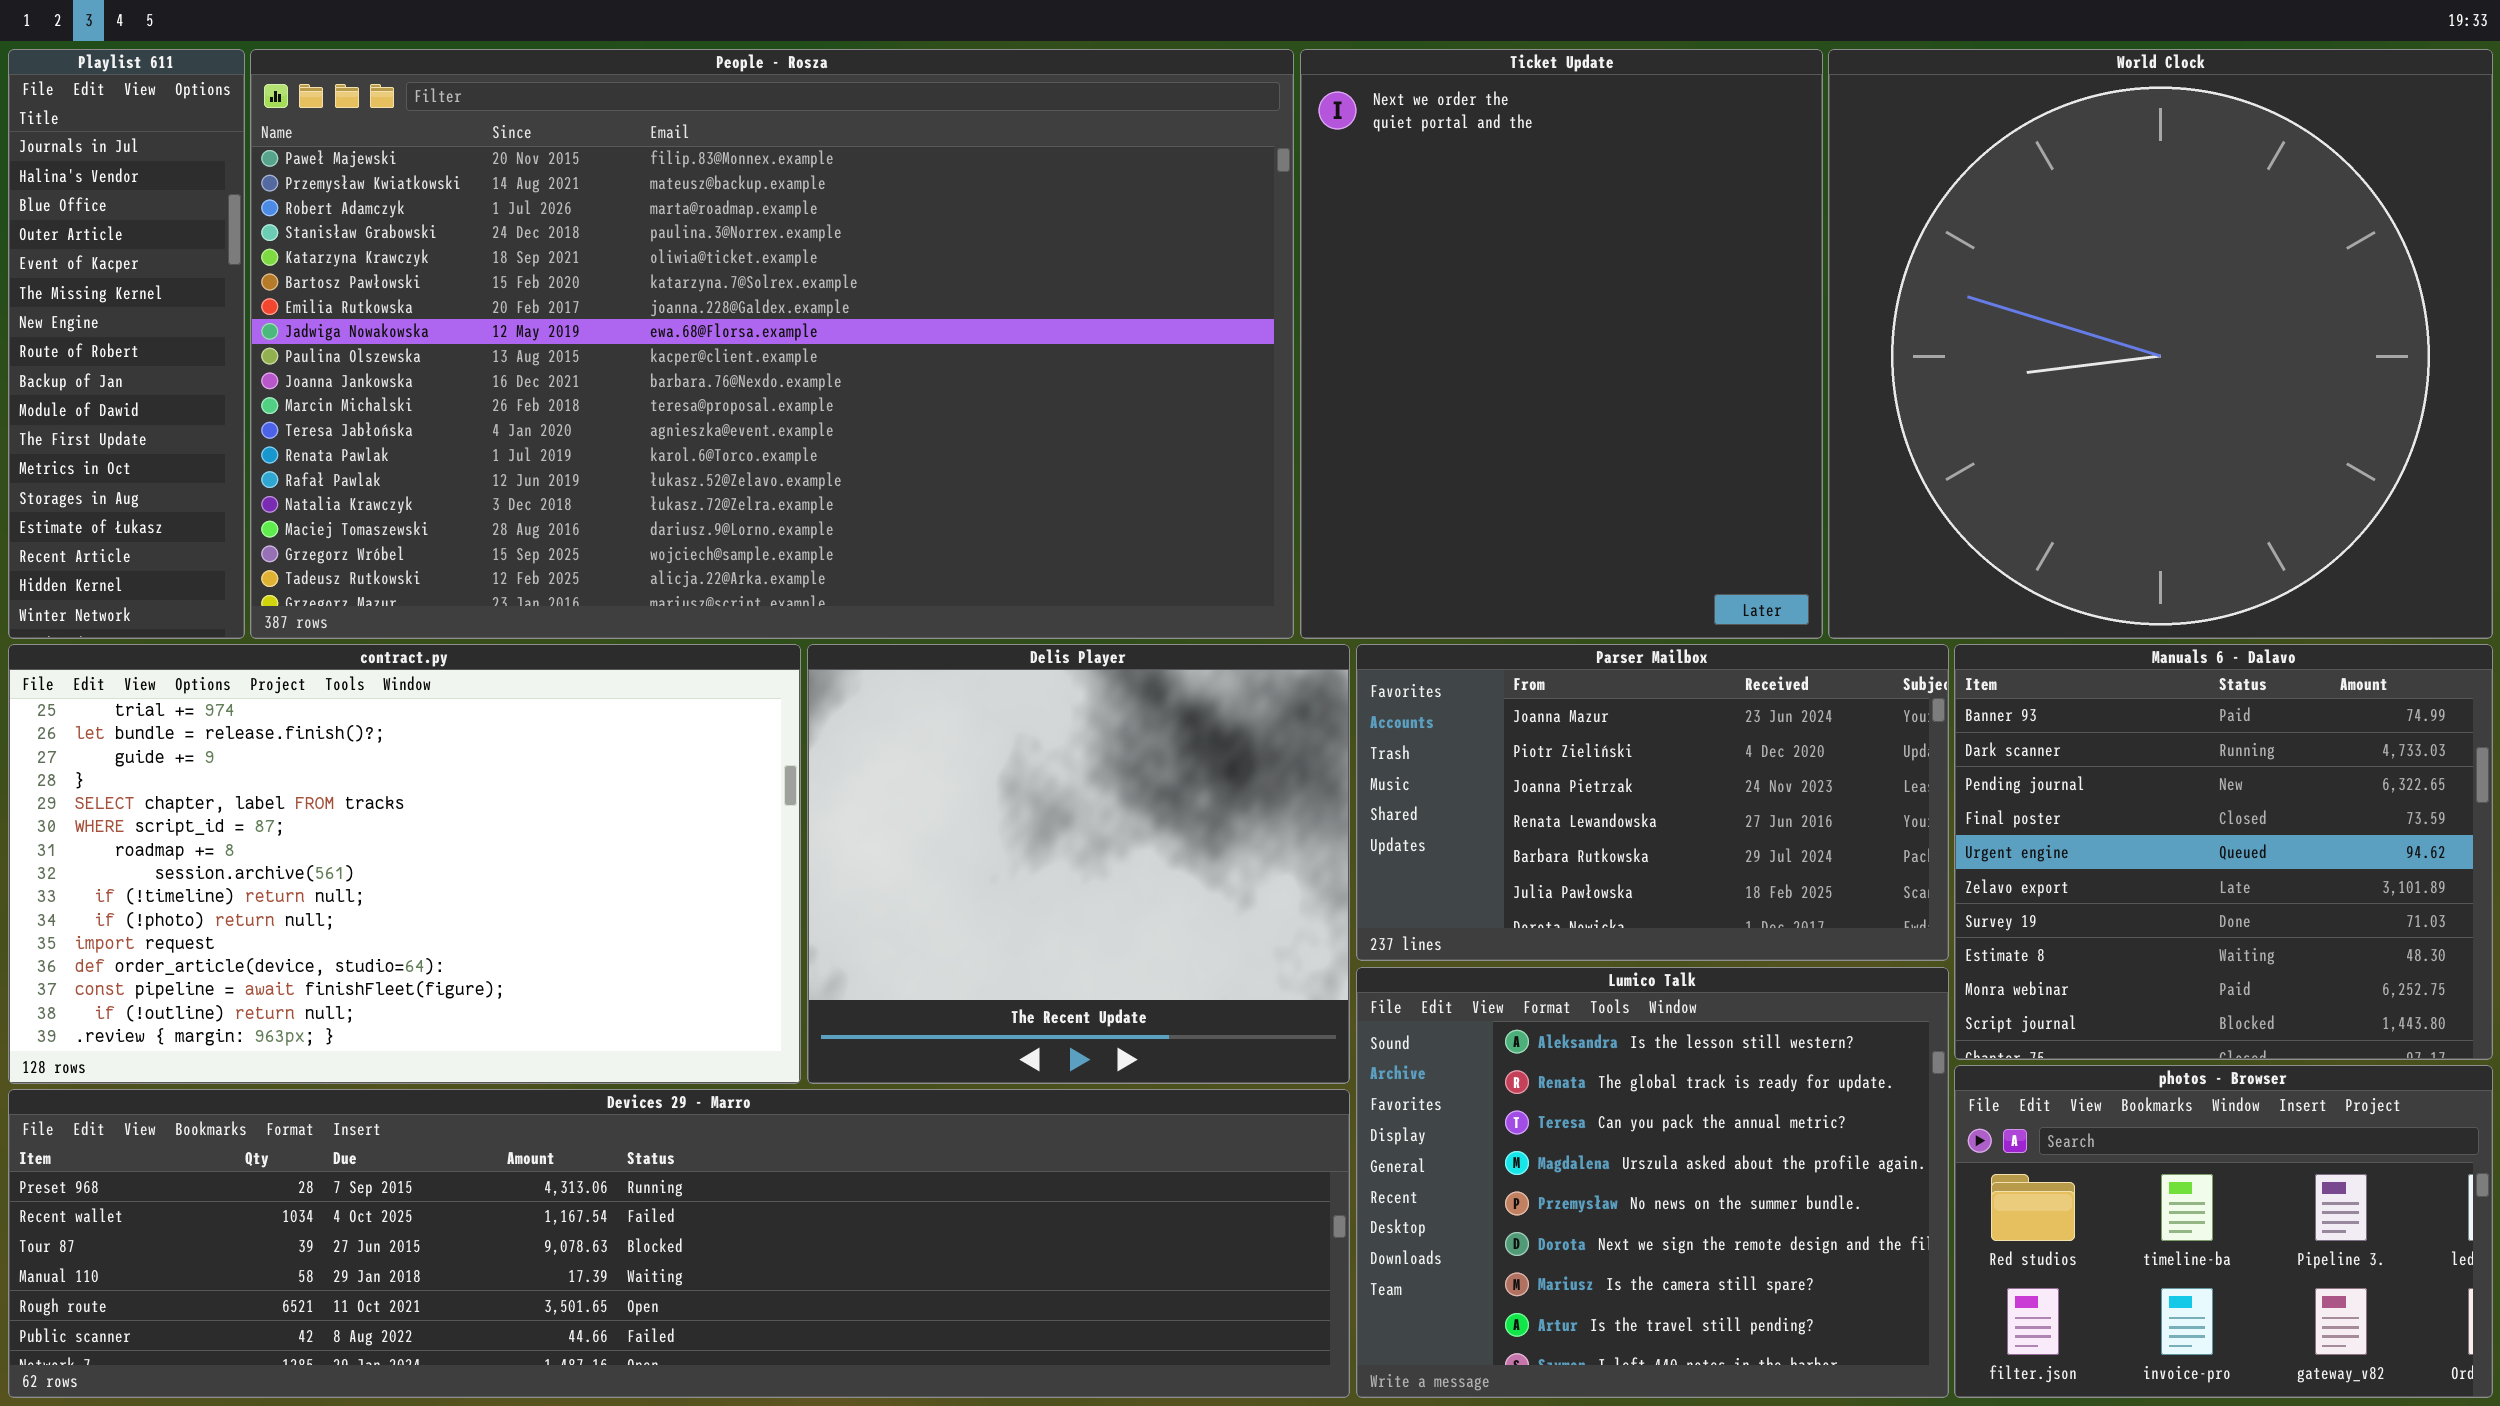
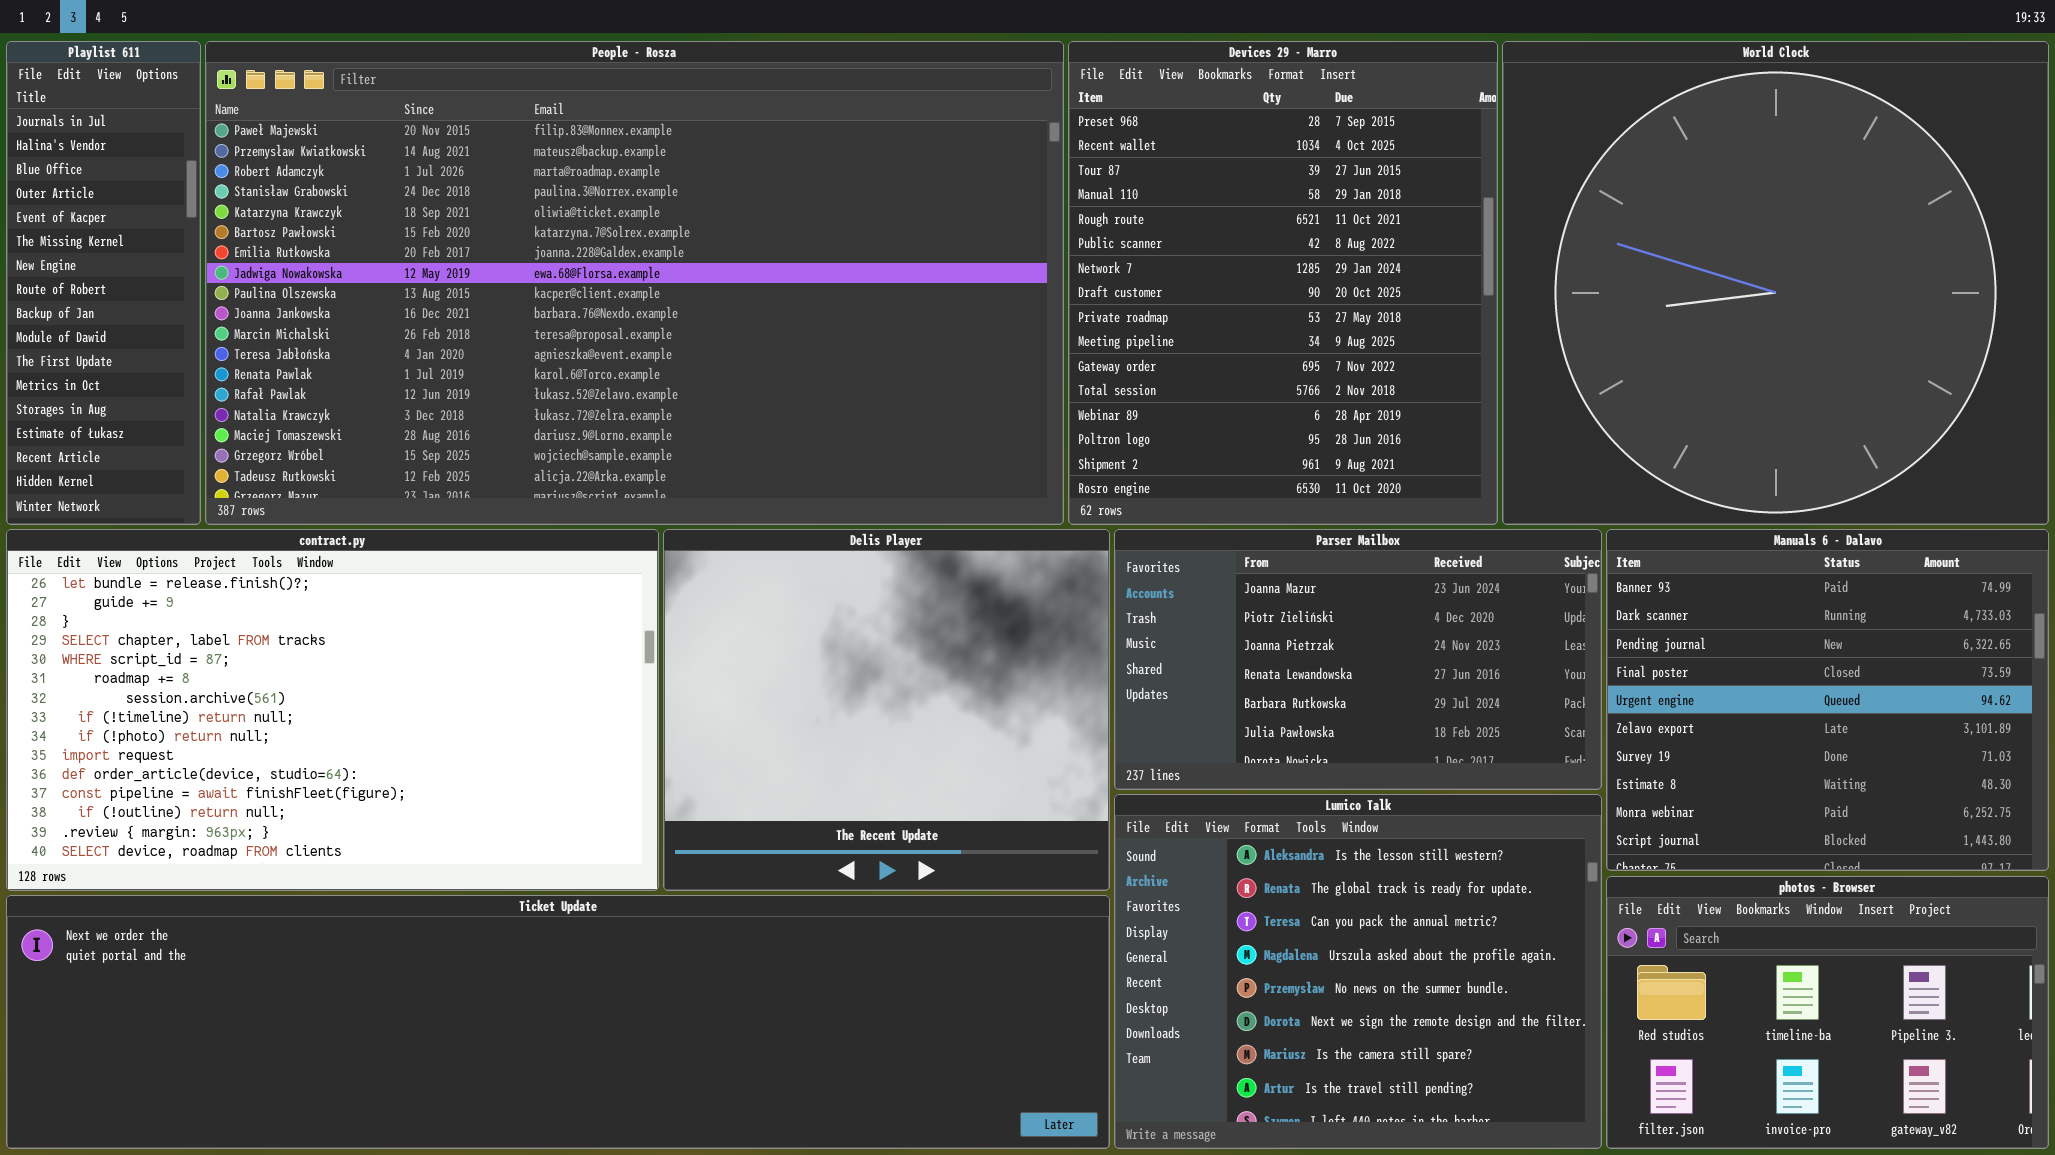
Ticket Update: [1300,49,1823,639] -> [6,895,1110,1149], moved, resized
contract.py: [8,644,801,1084] -> [6,529,659,891], scrolled down 1 row
Devices 29 - Marro: [8,1089,1350,1398] -> [1068,41,1498,525], moved, resized

